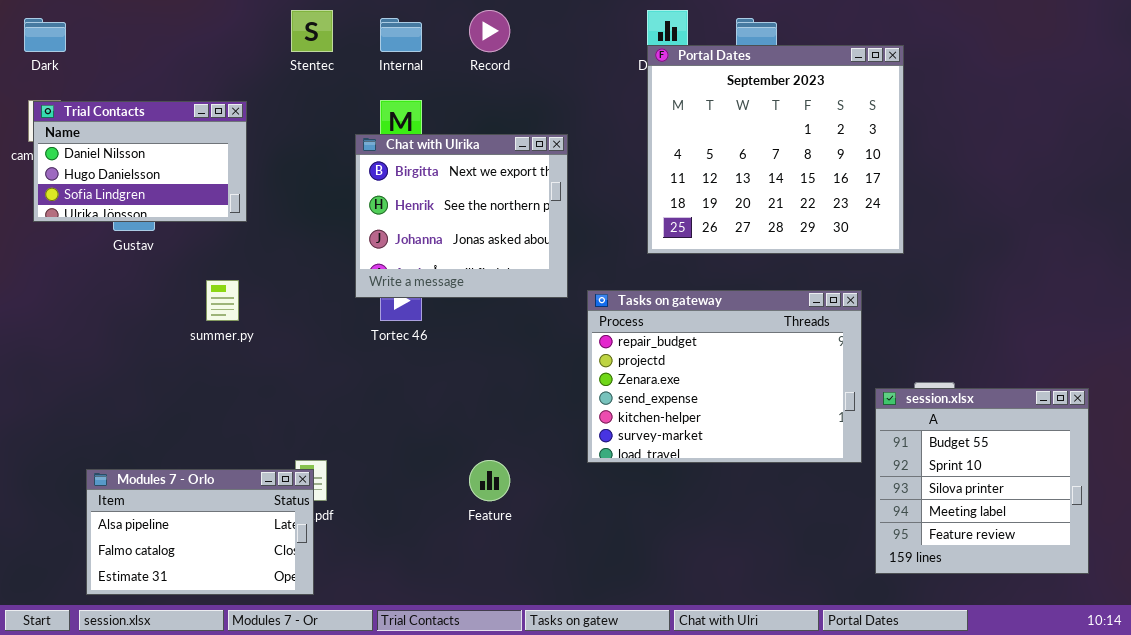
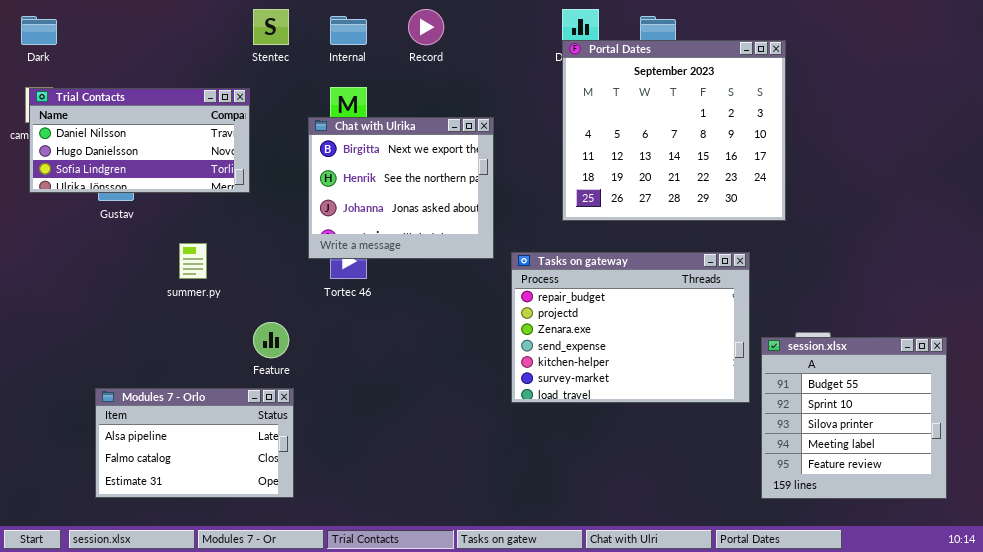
Trial Contacts: [33,101,247,222] -> [29,88,250,193], resized
Feature: [469,460,510,501] -> [253,322,289,358], moved
Modules 7 - Orlo: [86,469,314,595] -> [95,388,294,498], moved

